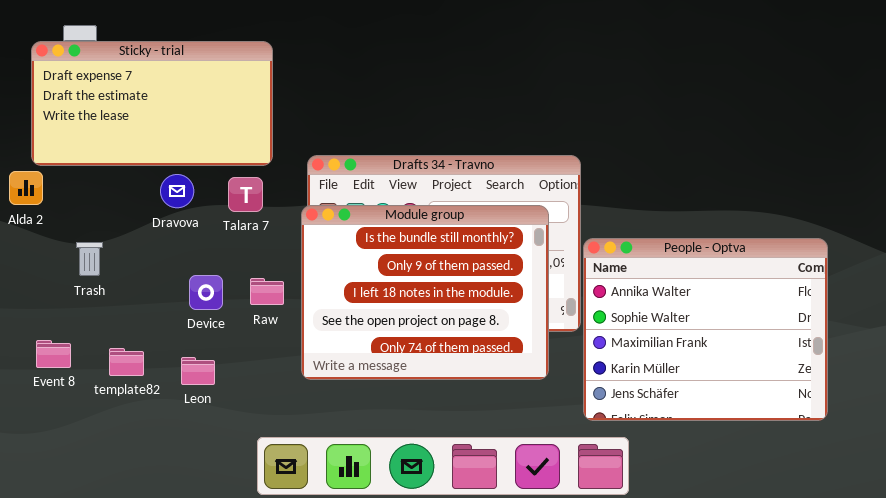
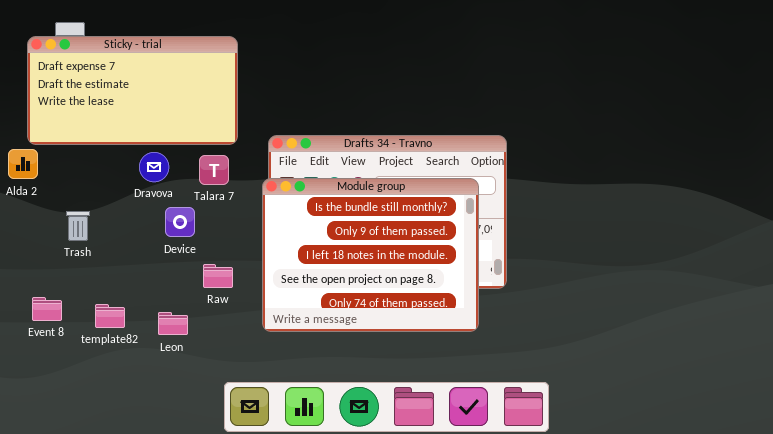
People - Optva: [583,238,828,421] -> none, closed
Device: [189,275,223,310] -> [165,207,195,237], moved
Raw: [250,278,284,305] -> [203,264,233,288], moved

